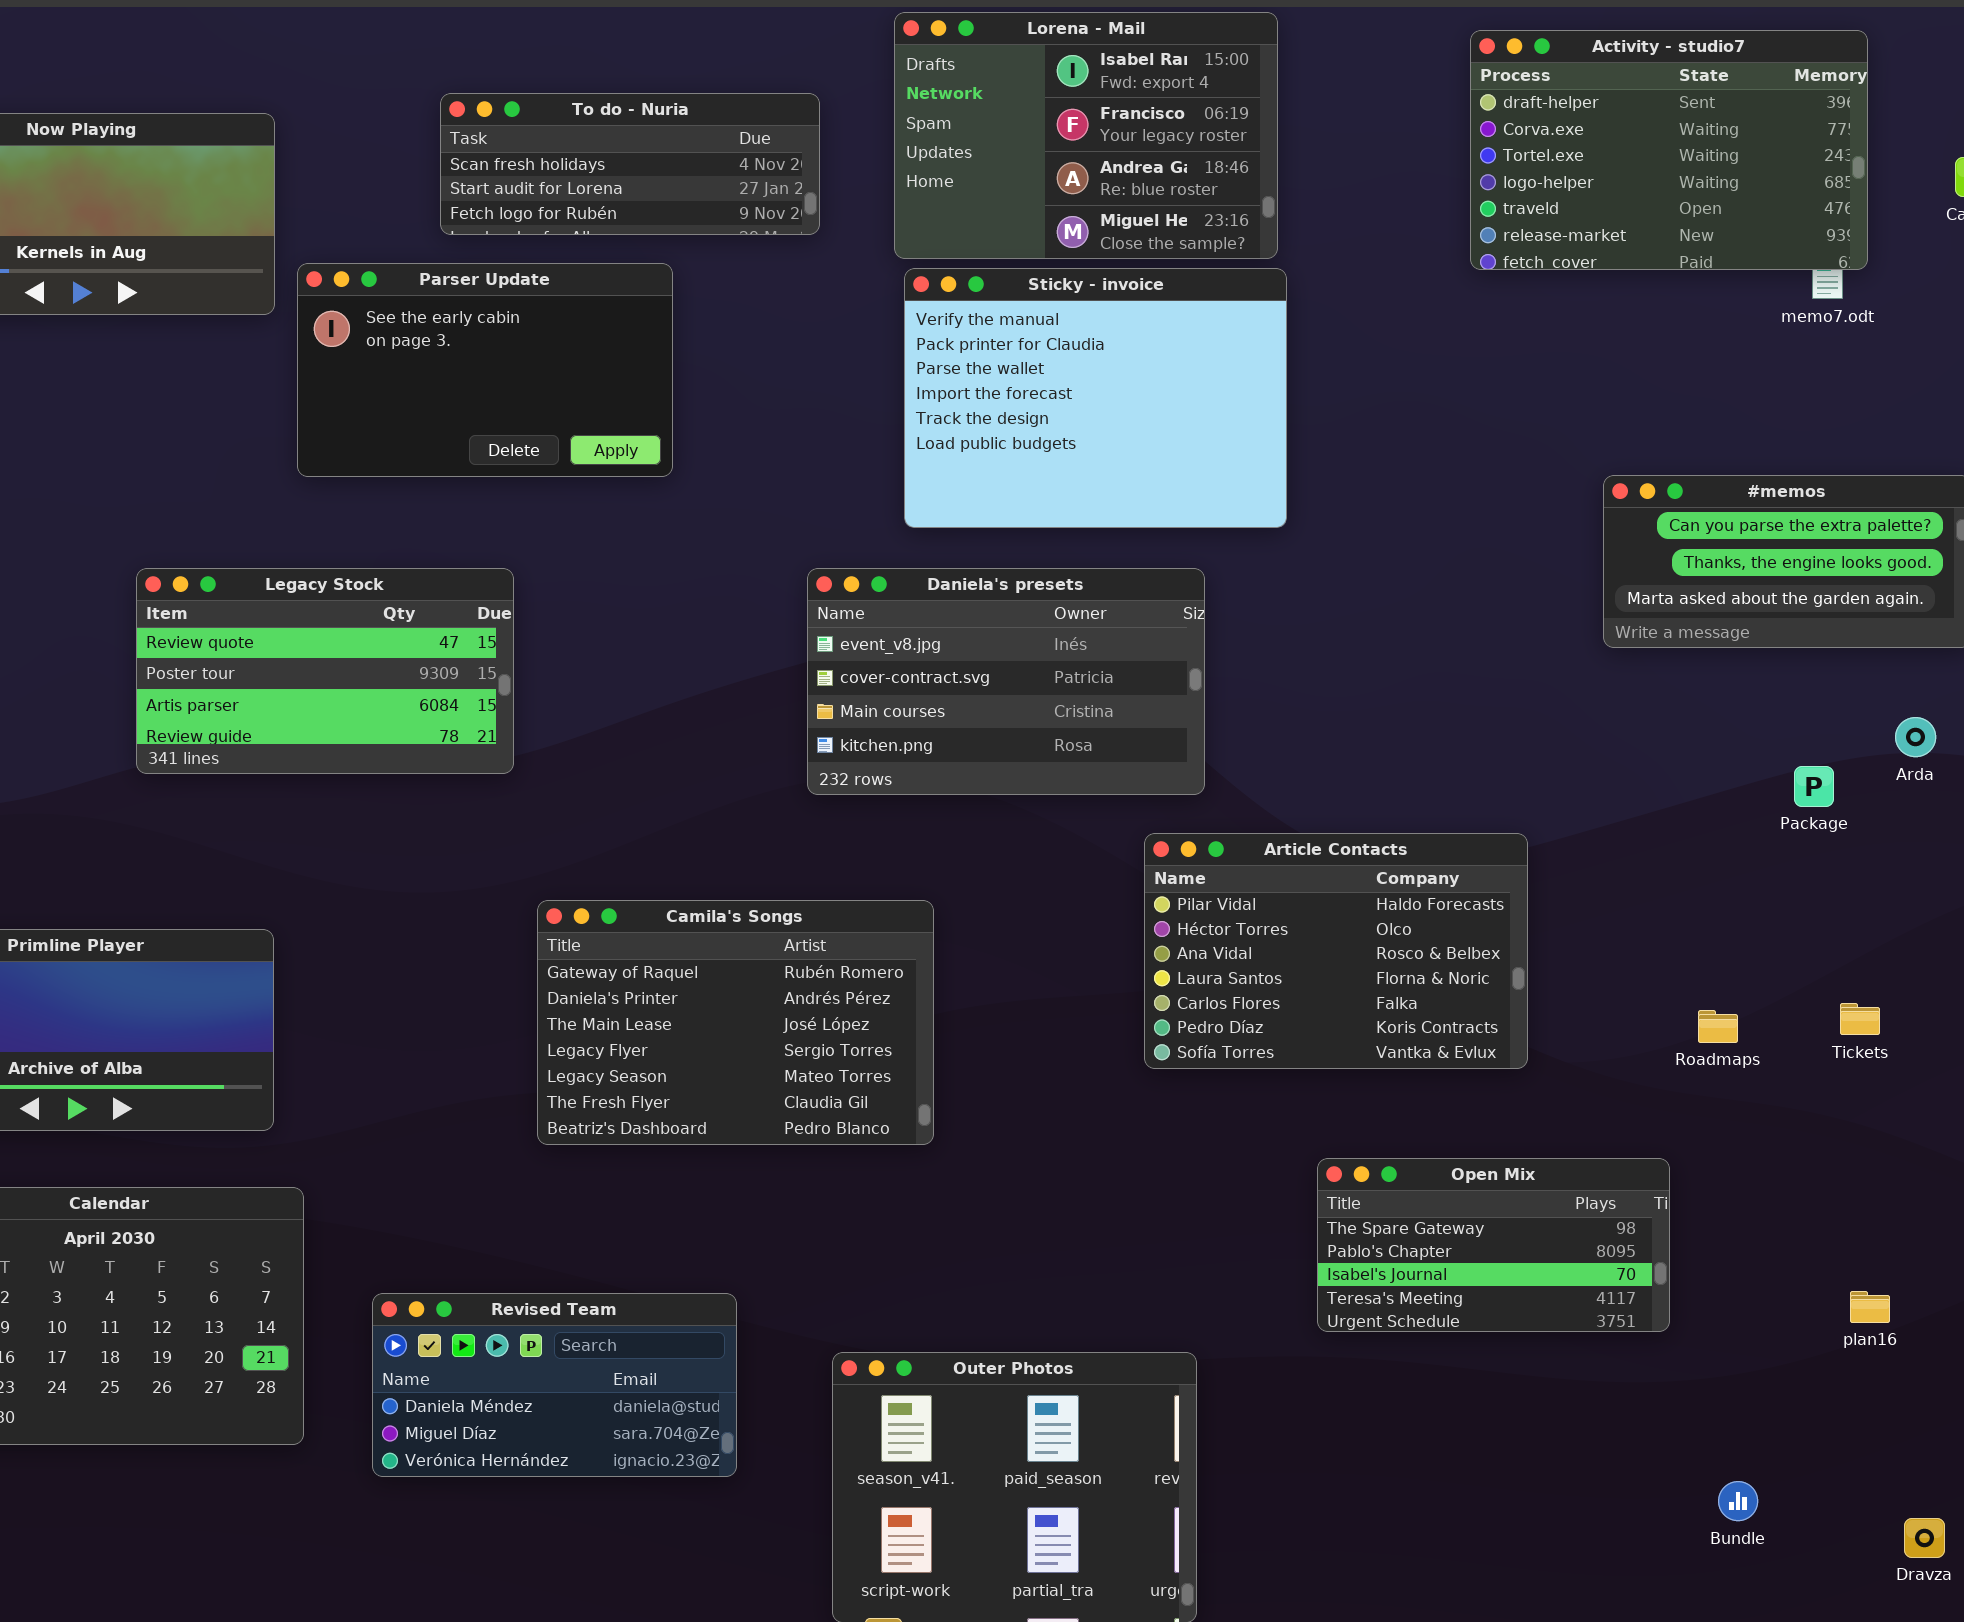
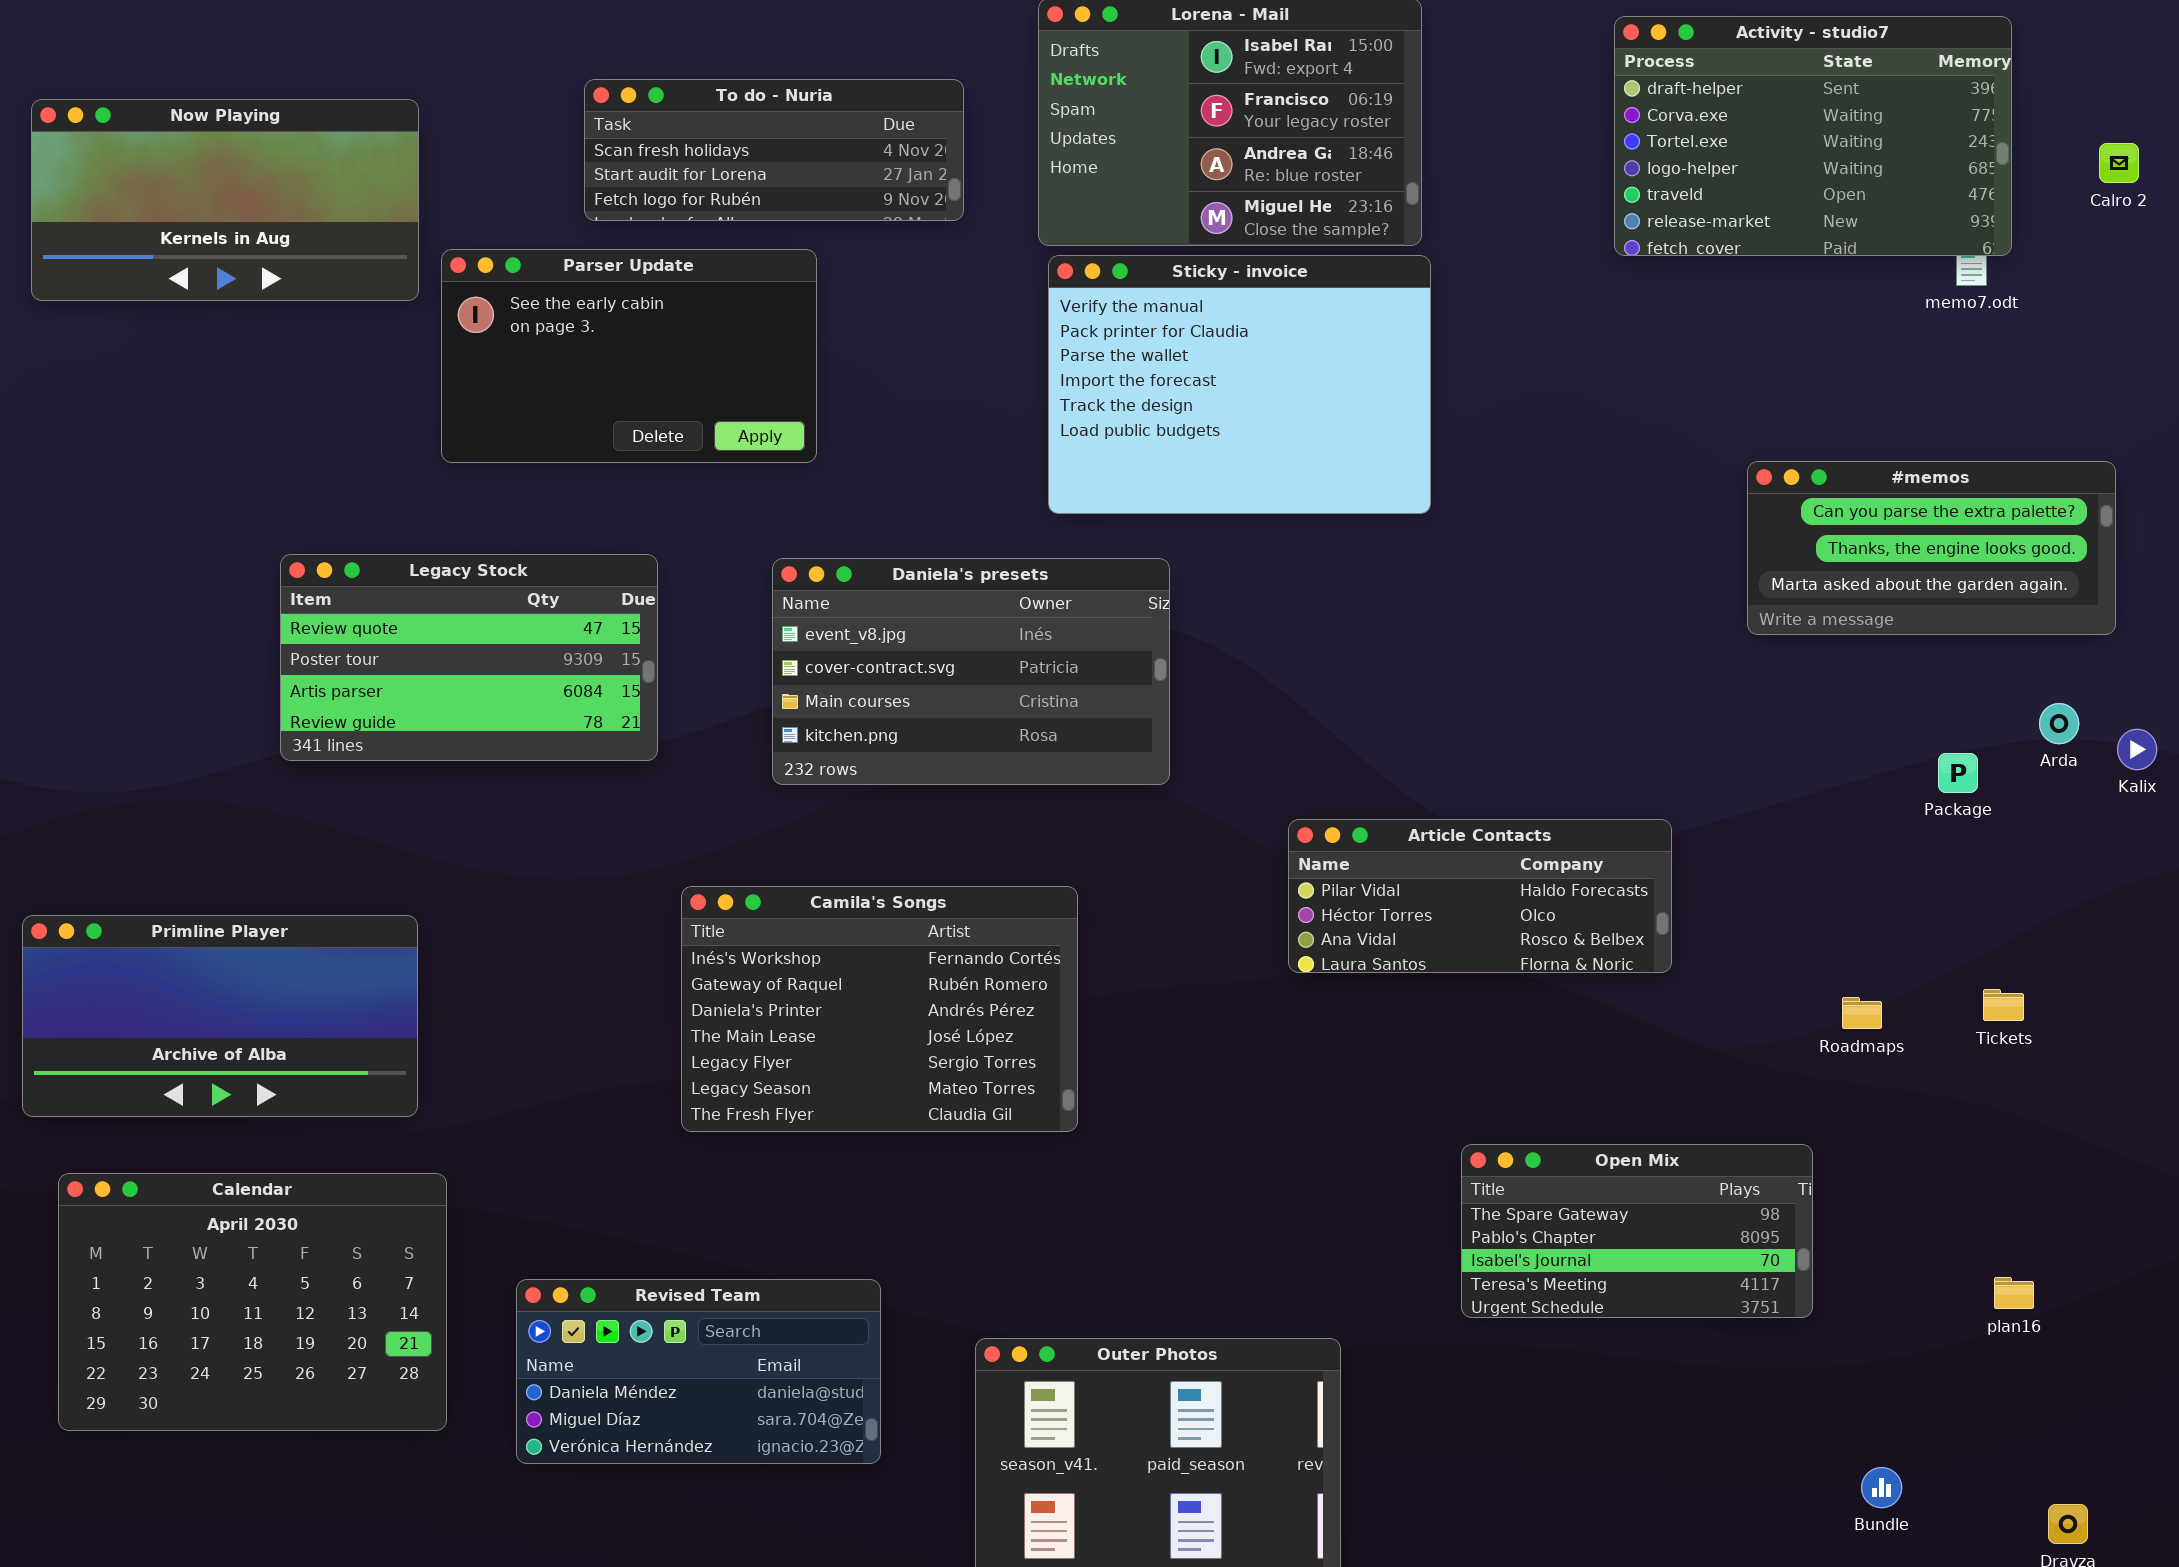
Daniela's presets: [807,568,1205,795] -> [772,558,1170,785], moved
Article Contacts: [1144,833,1528,1069] -> [1288,819,1672,973], resized
Camila's Songs: [537,900,934,1145] -> [681,886,1078,1132], scrolled up 1 row

